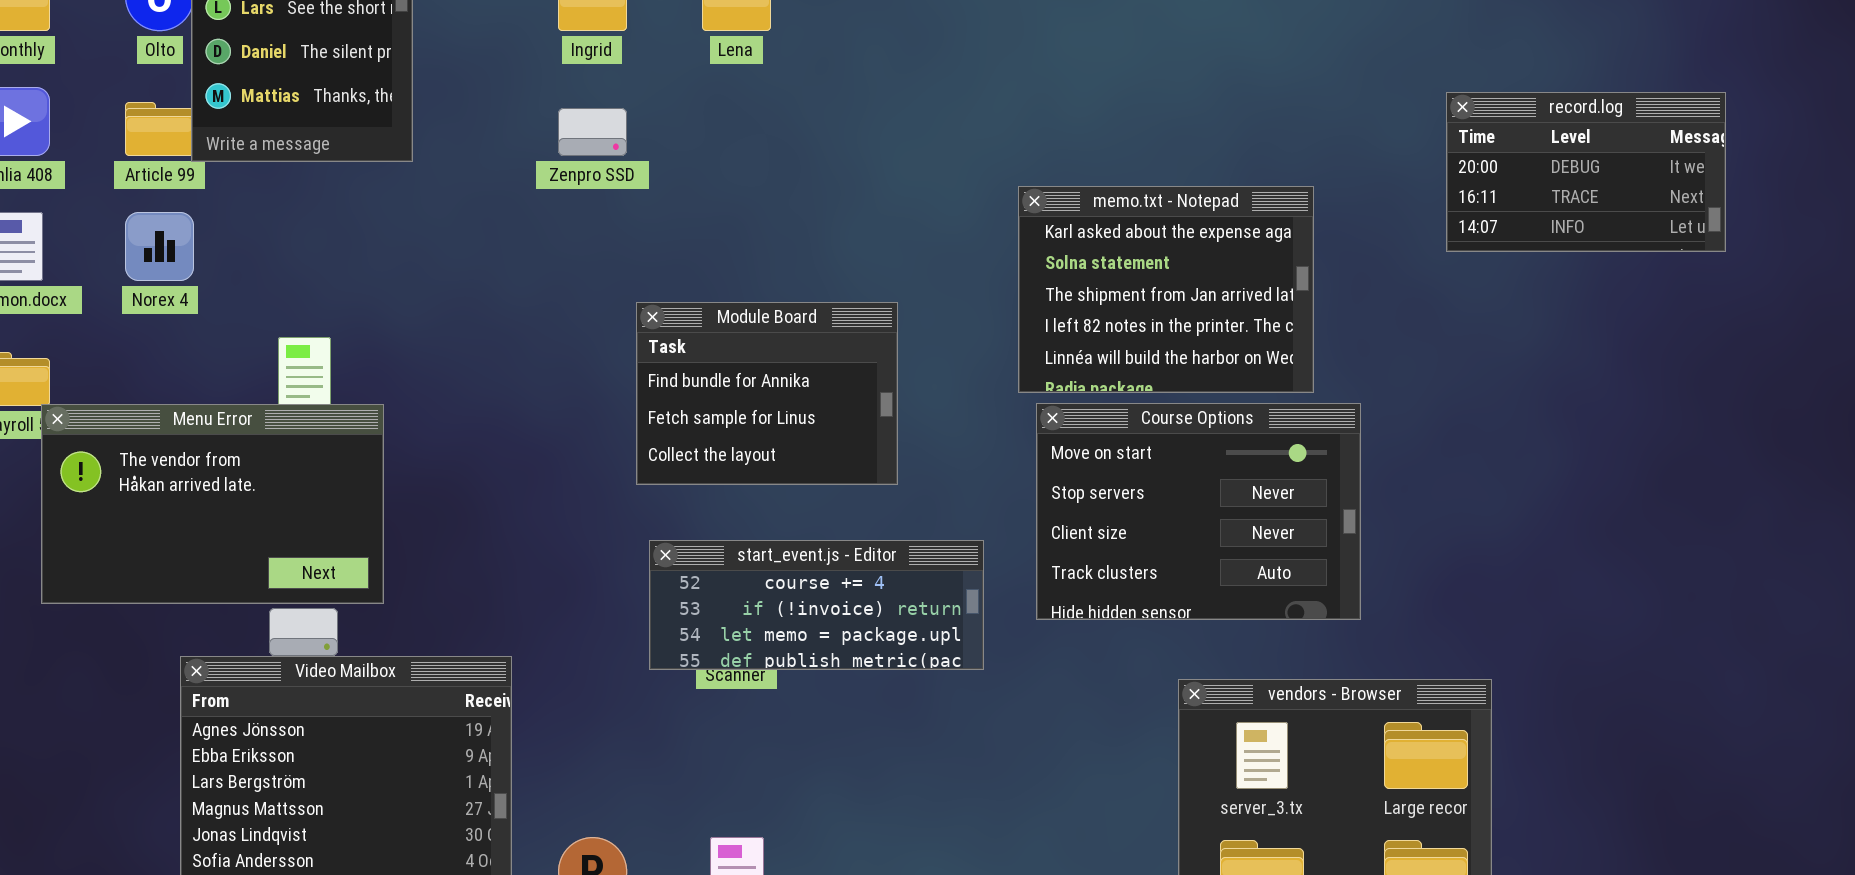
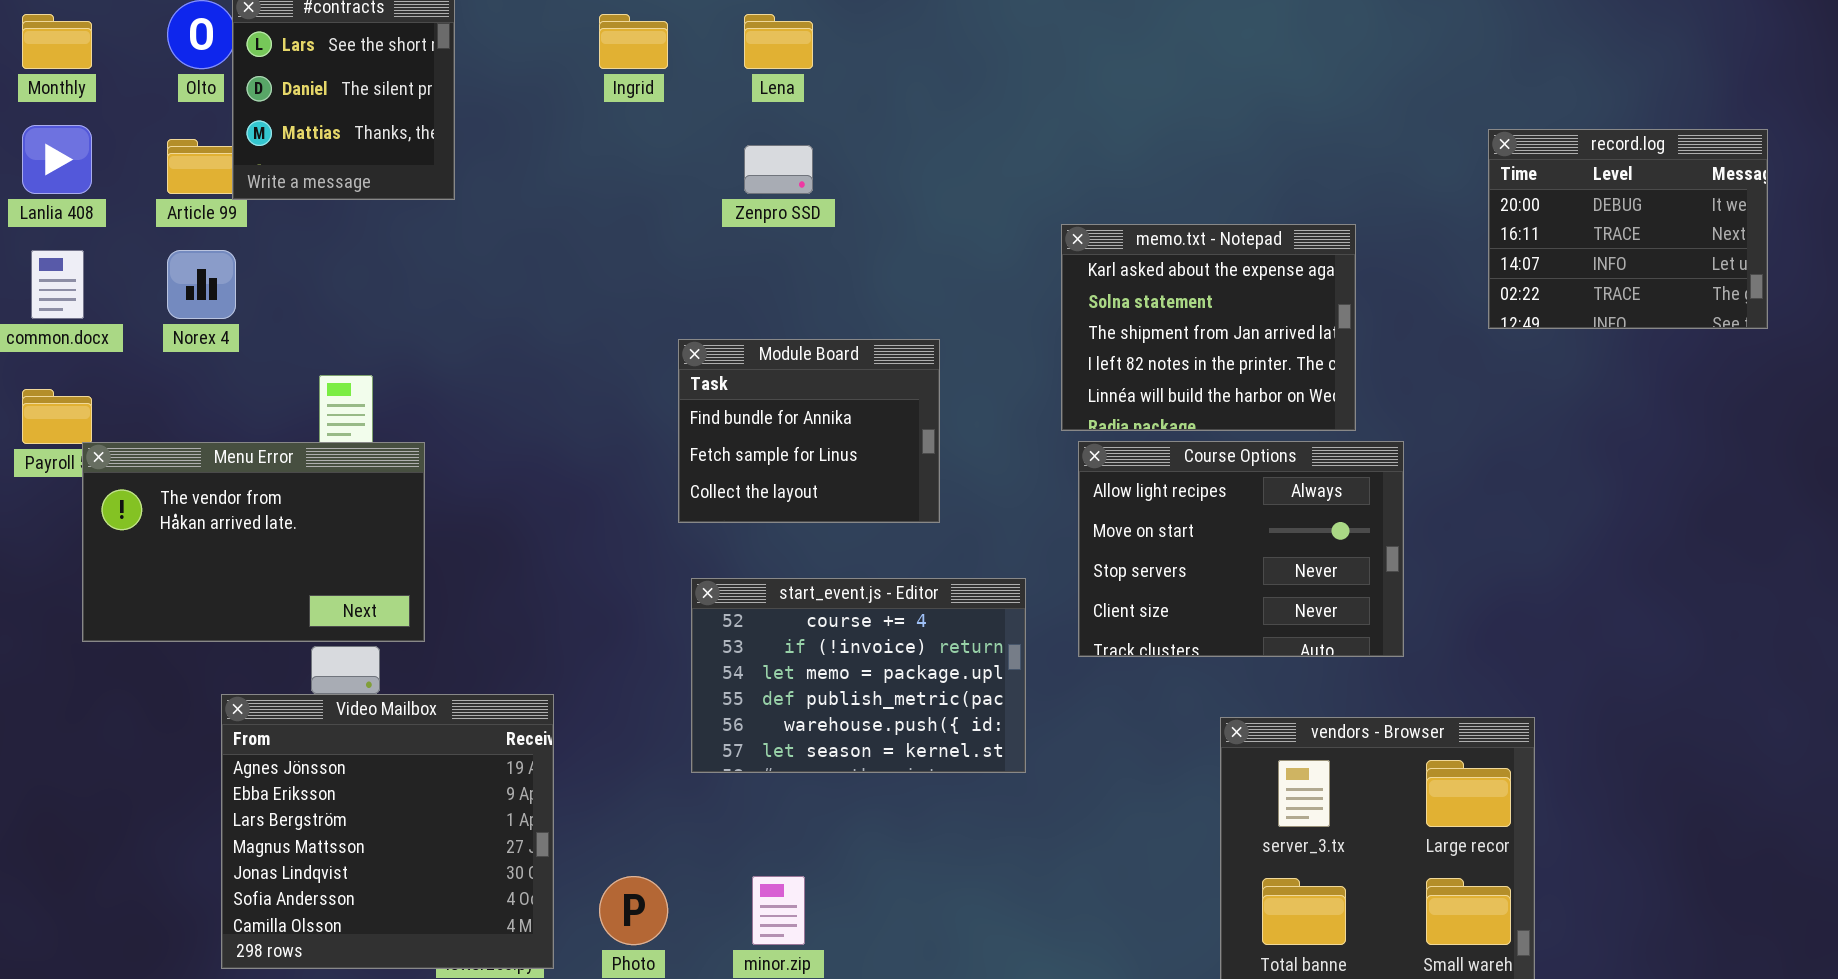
record.log: [1446,92,1726,252] -> [1488,129,1768,329], resized
Zenpro SSD: [558,108,627,156] -> [744,145,813,194], moved
Course Options: [1036,403,1361,620] -> [1078,441,1404,657], scrolled up 1 row
start_event.js - Editor: [649,540,984,670] -> [691,578,1026,773], resized

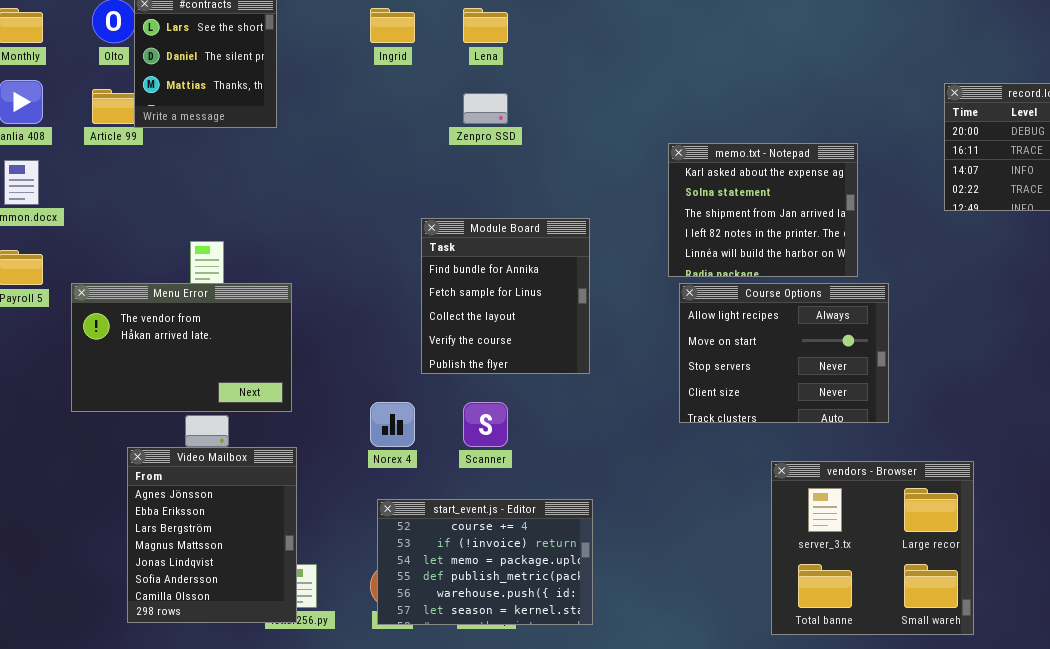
Norex 4: [167,250,236,319] -> [370,402,415,447], moved
Module Board: [678,339,940,523] -> [421,218,590,374], resized
Menu Error: [82,442,425,642] -> [71,283,292,412], moved
start_event.js - Editor: [691,578,1026,773] -> [377,499,593,625], moved
Video Mailbox: [221,694,554,969] -> [127,447,297,623], resized

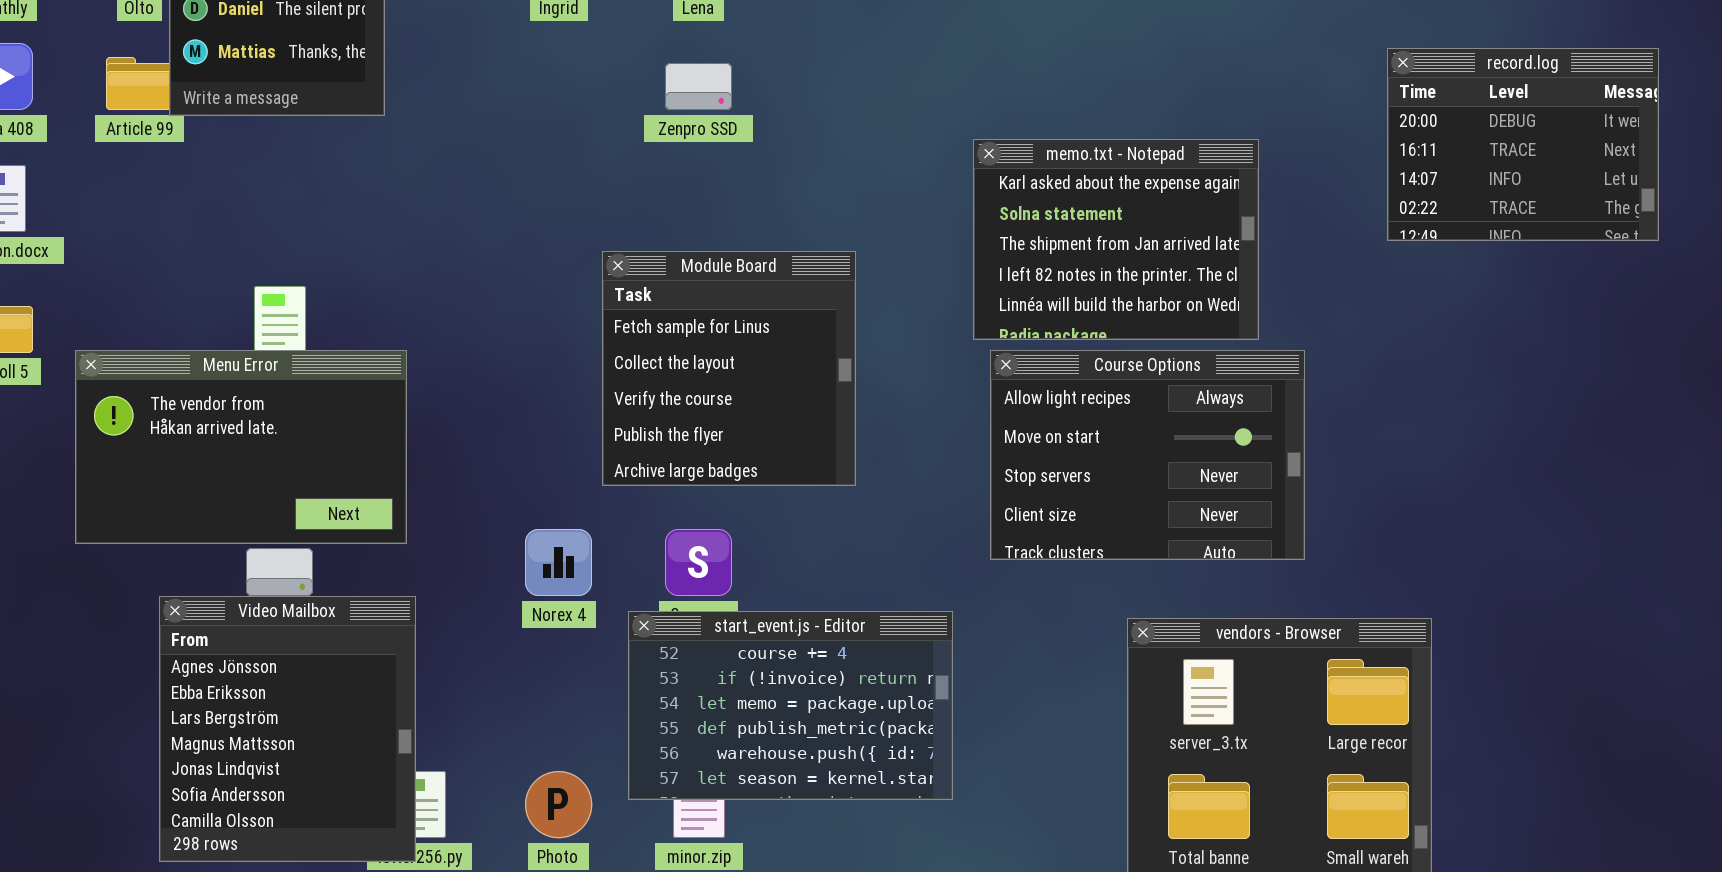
Module Board: [421,218,590,374] -> [602,251,856,486], scrolled down 1 row
start_event.js - Editor: [377,499,593,625] -> [628,611,953,800], moved

